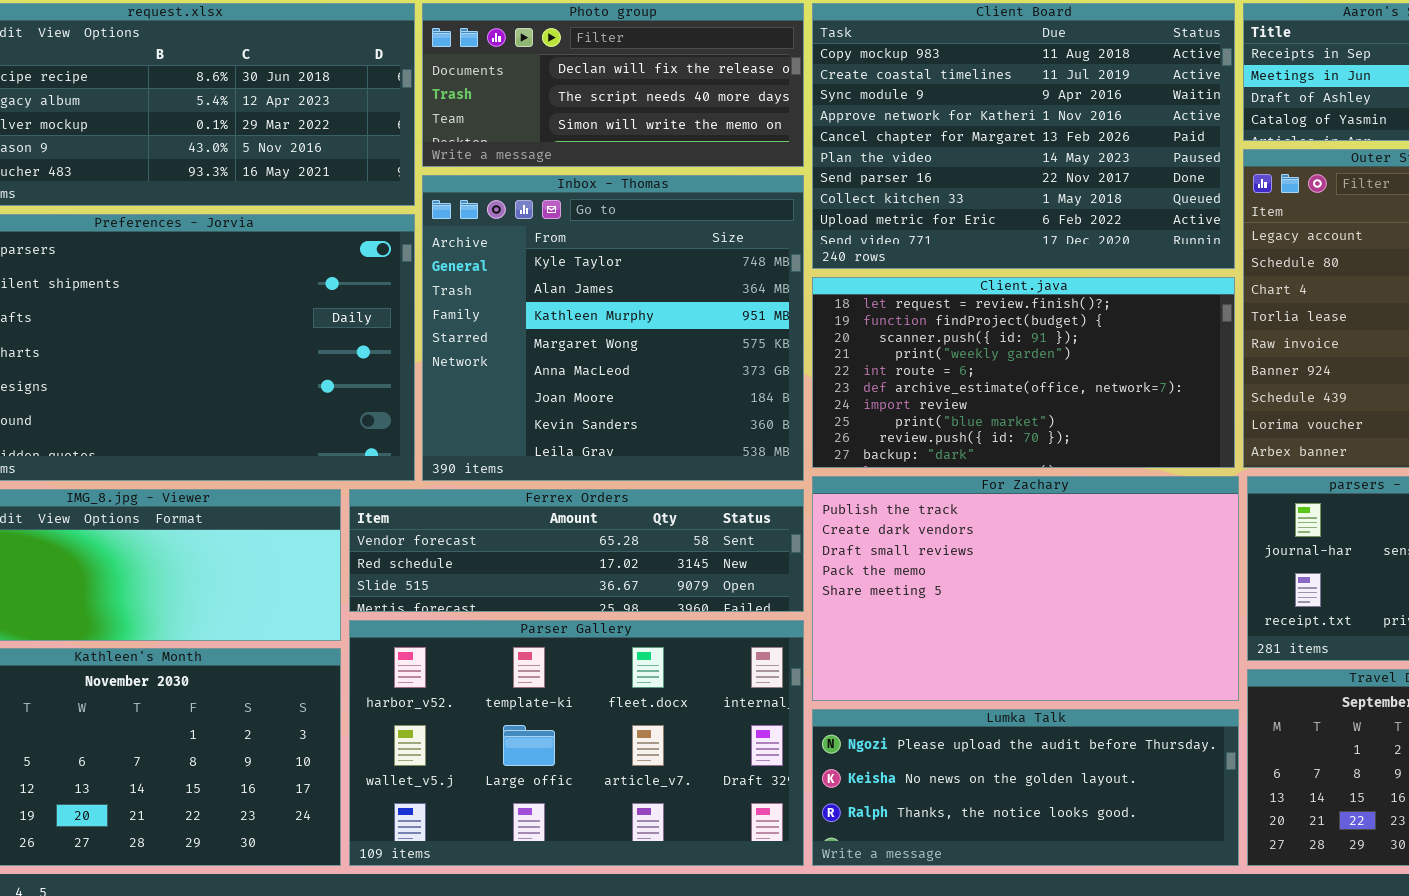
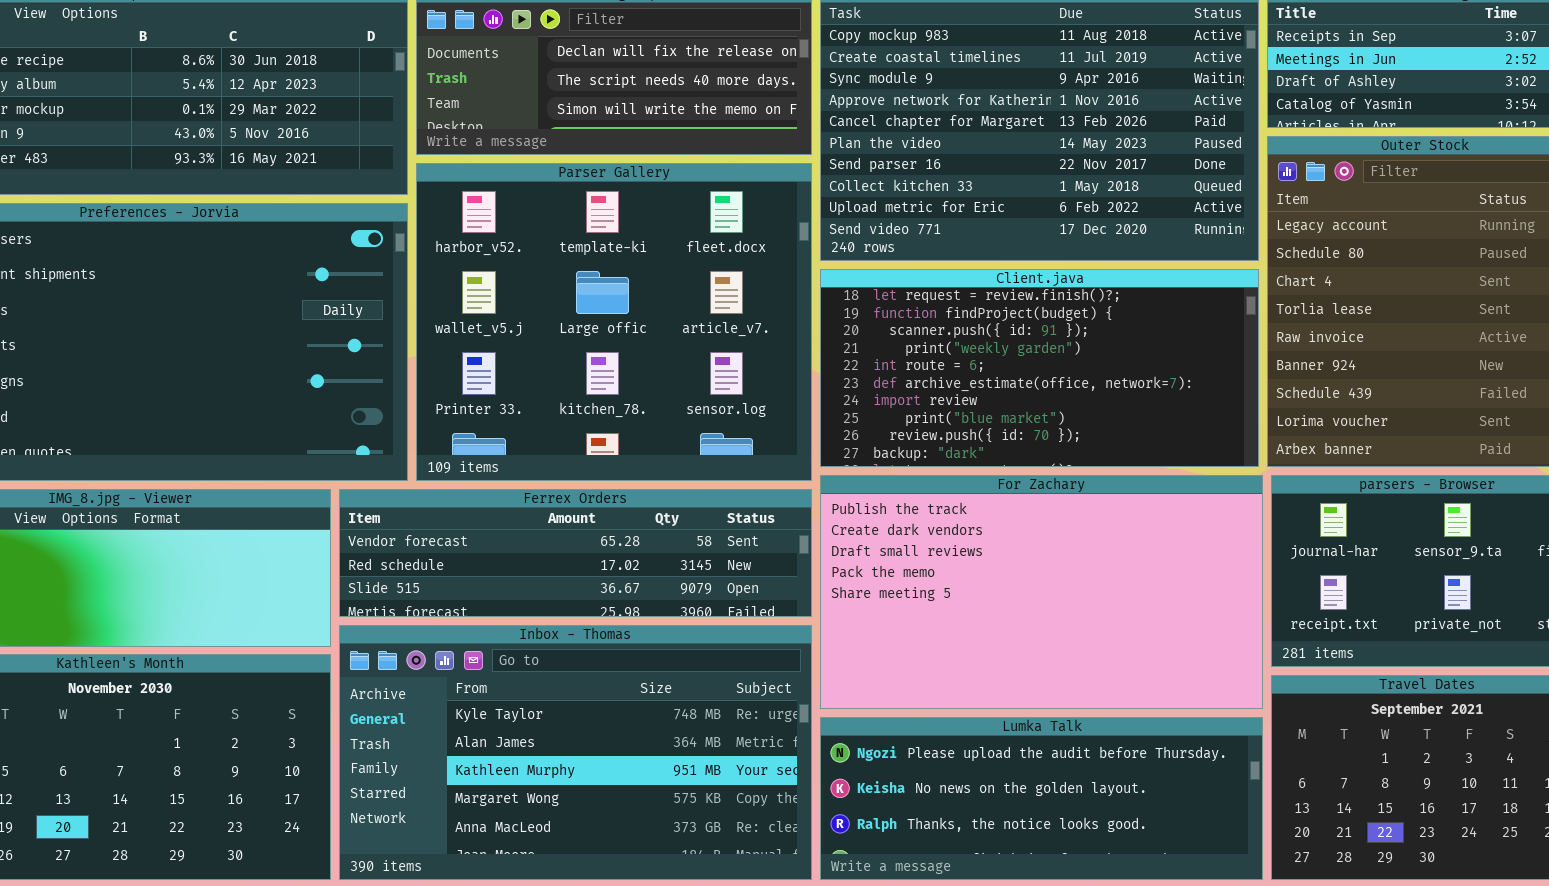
Inbox - Thomas: [422,175,804,481] -> [339,625,812,880], moved, resized
Parser Gallery: [349,620,804,866] -> [416,163,812,481], moved, resized

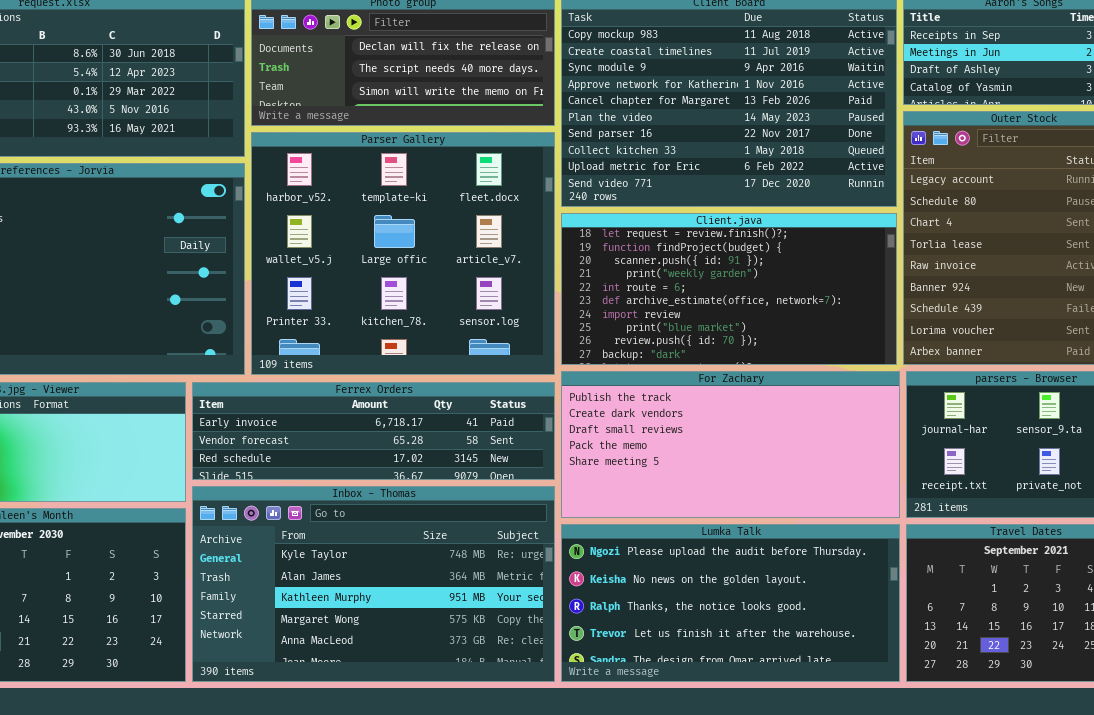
For Zachary: [820,475,1263,709] -> [561,371,900,518], resized
Ferrex Orders: [339,489,812,617] -> [192,382,555,480], scrolled up 1 row
Lumka Talk: [820,717,1263,880] -> [561,524,900,682], resized

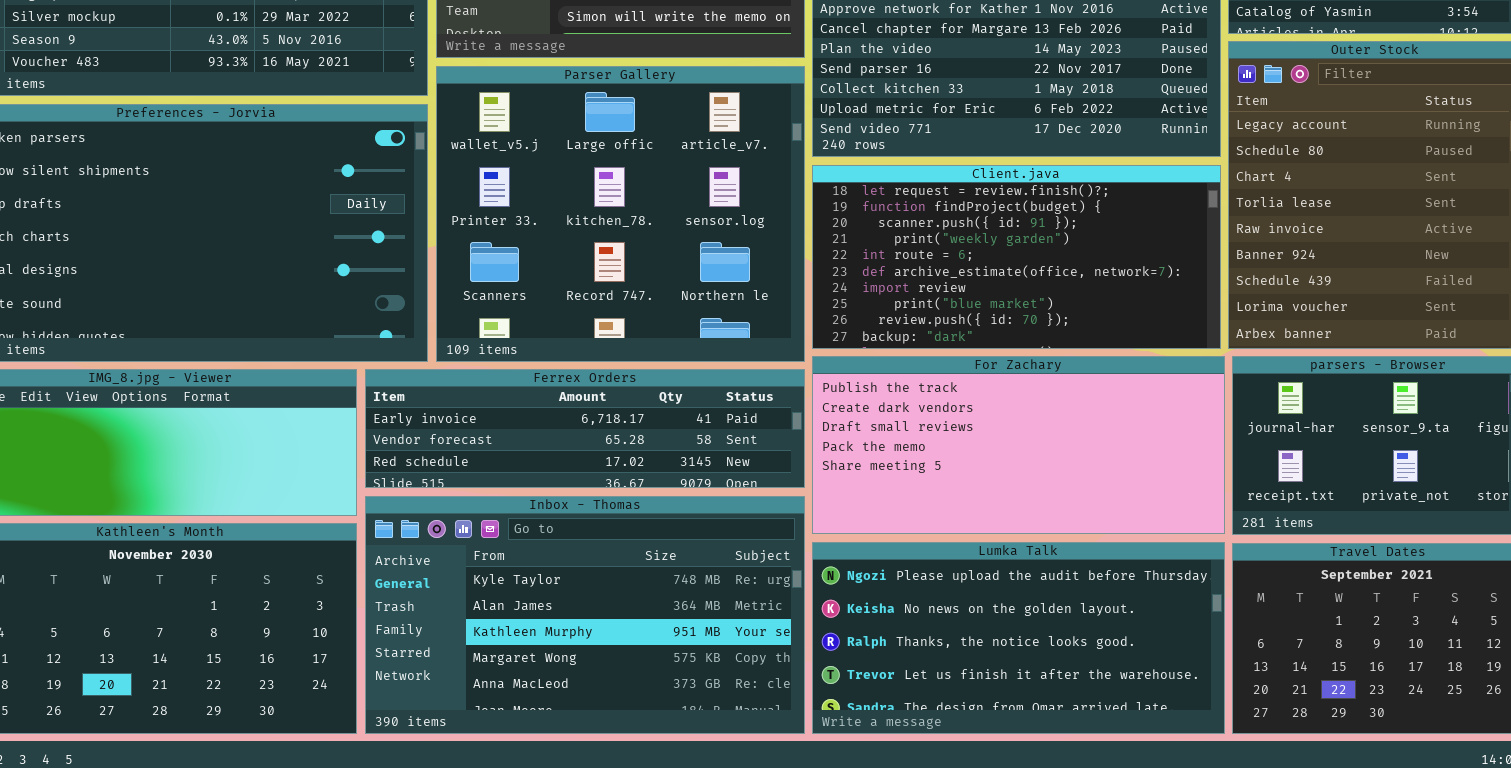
Parser Gallery: [251,132,555,375] -> [436,66,805,362], scrolled down 1 row

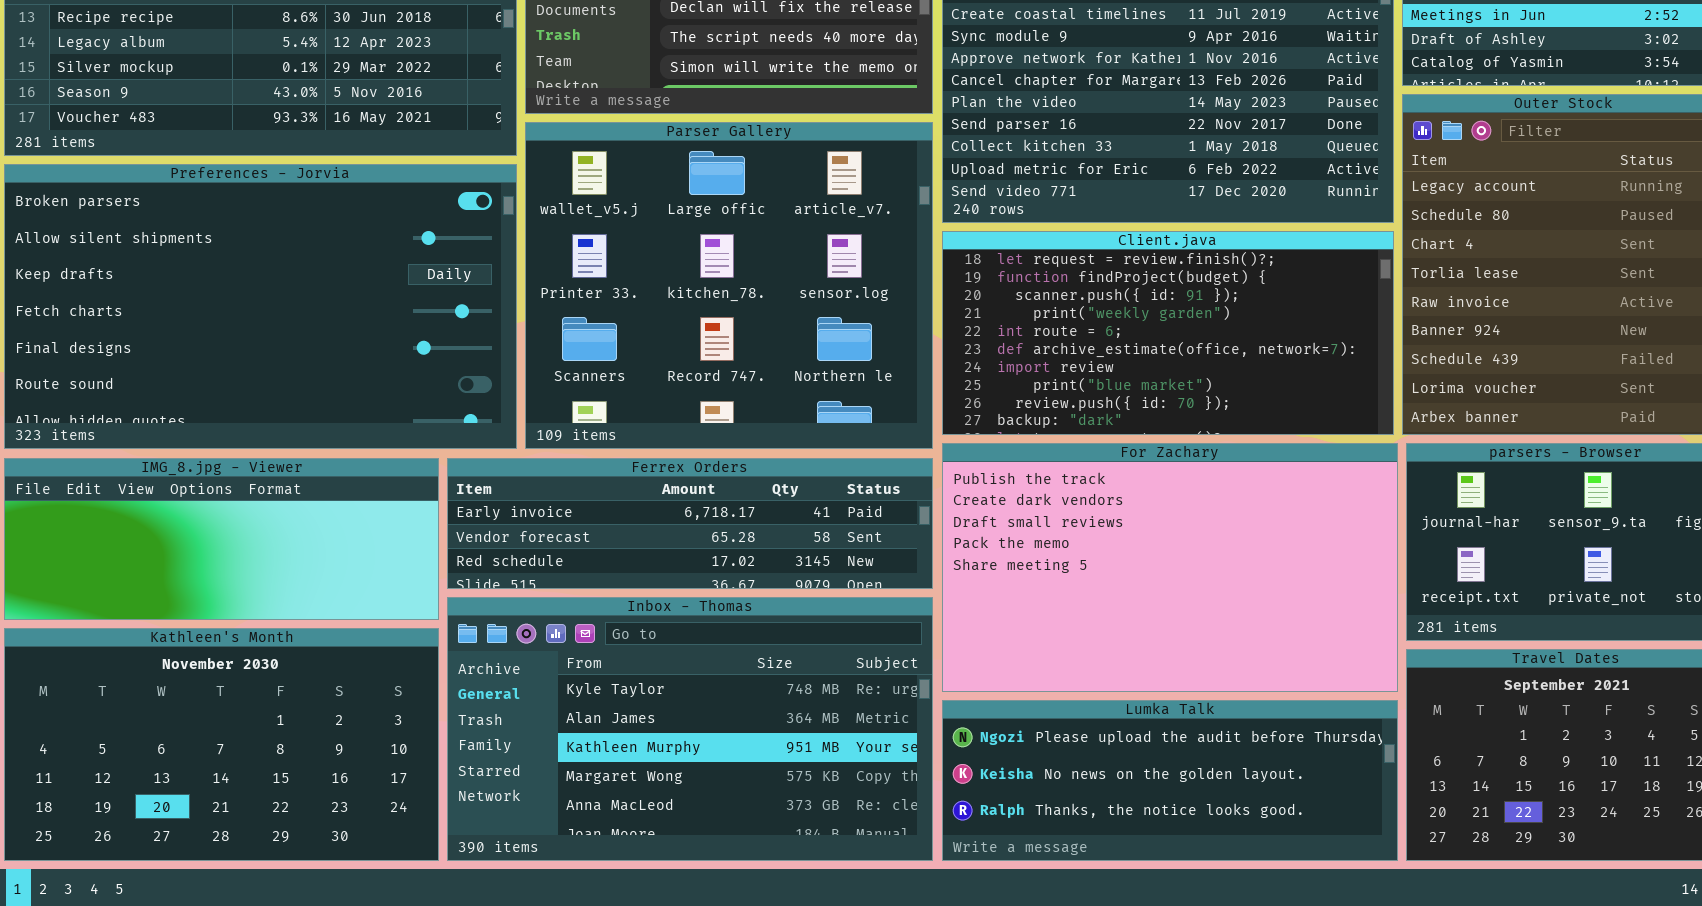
For Zachary: [812,356,1225,534] -> [942,443,1398,692], resized
Lumka Talk: [812,542,1225,734] -> [942,700,1398,861], resized

